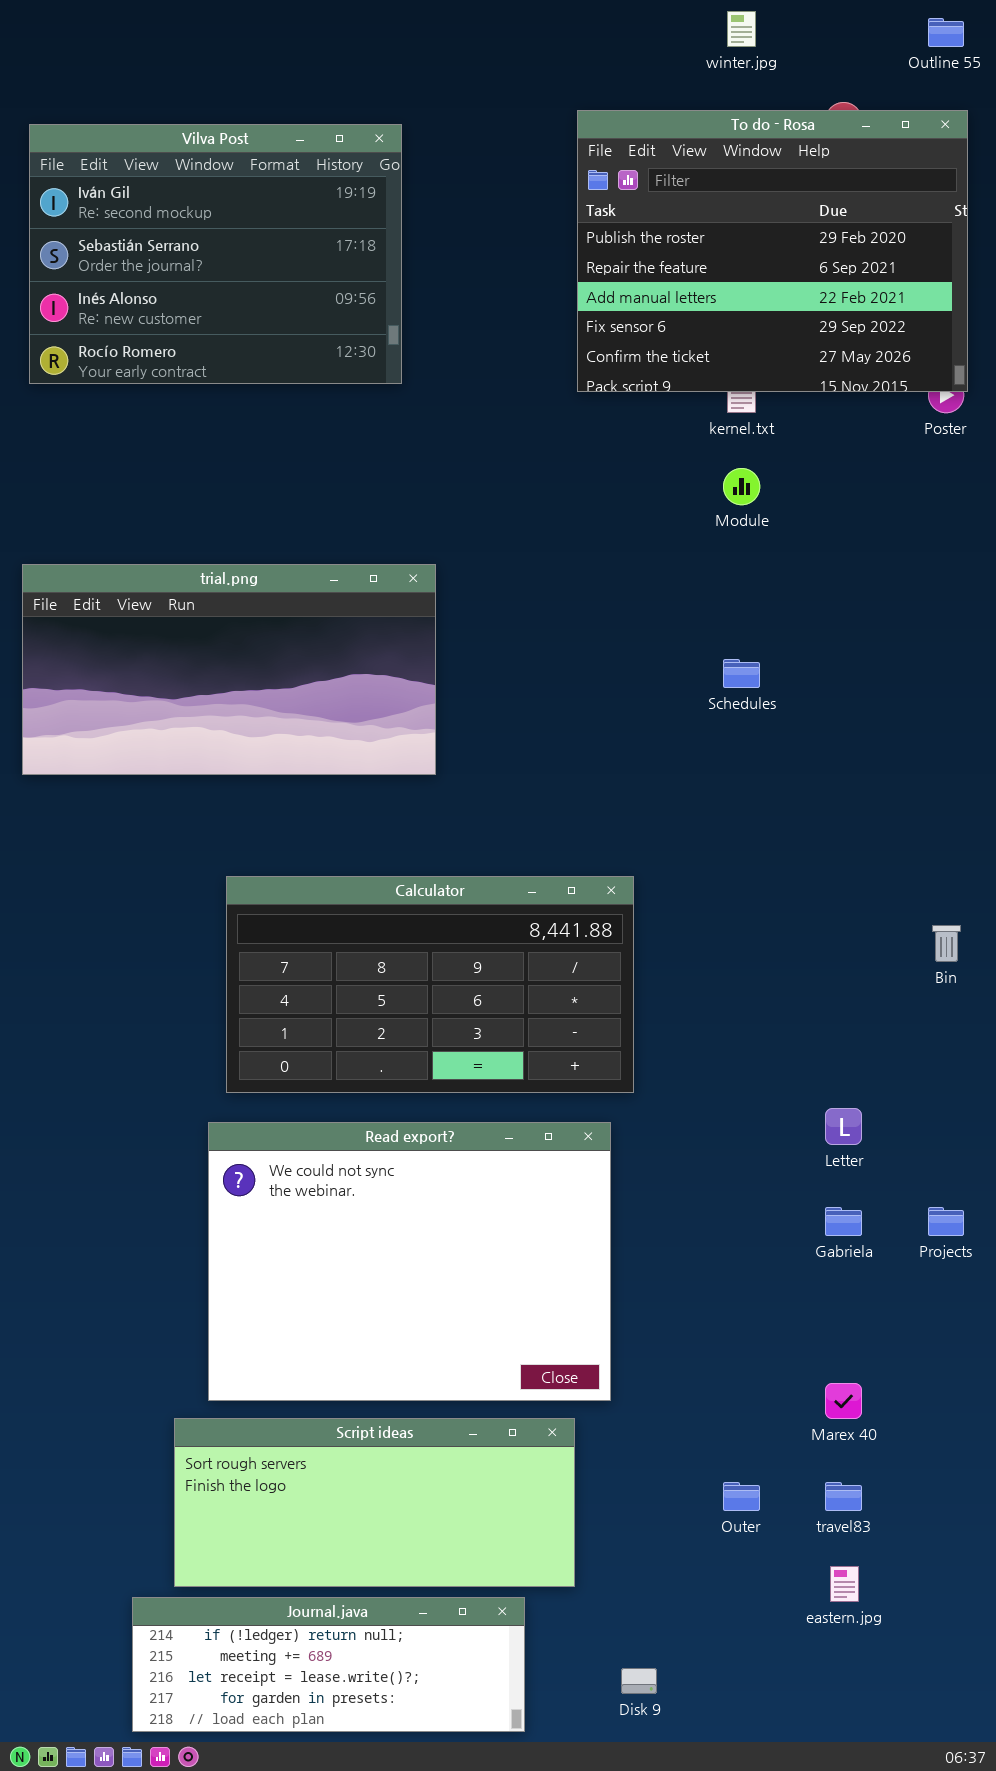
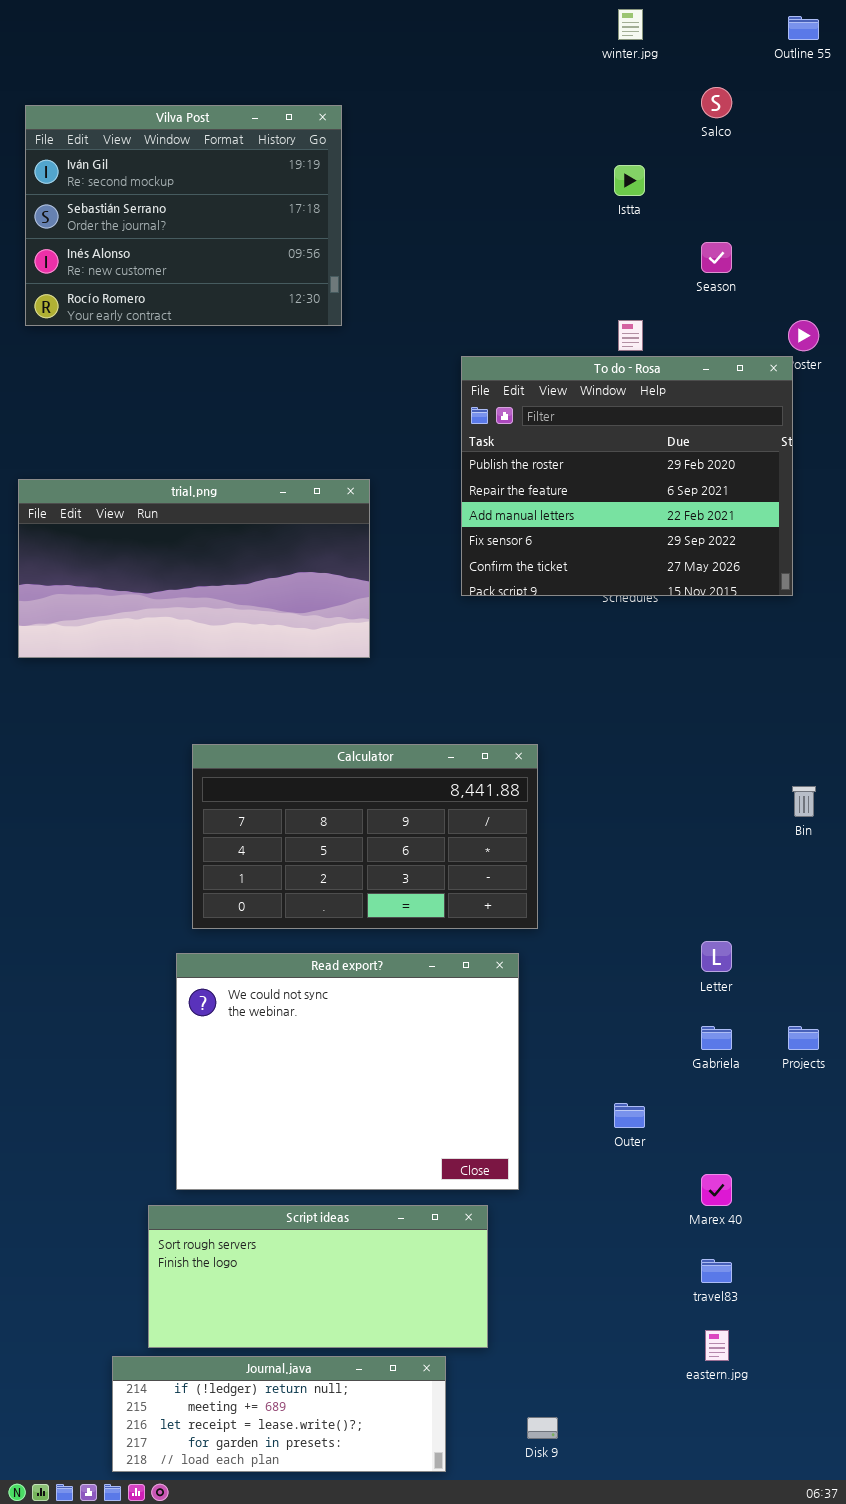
To do - Rosa: [577,110,968,392] -> [461,356,793,596], moved
Outer: [723,1482,760,1511] -> [614,1103,645,1128], moved

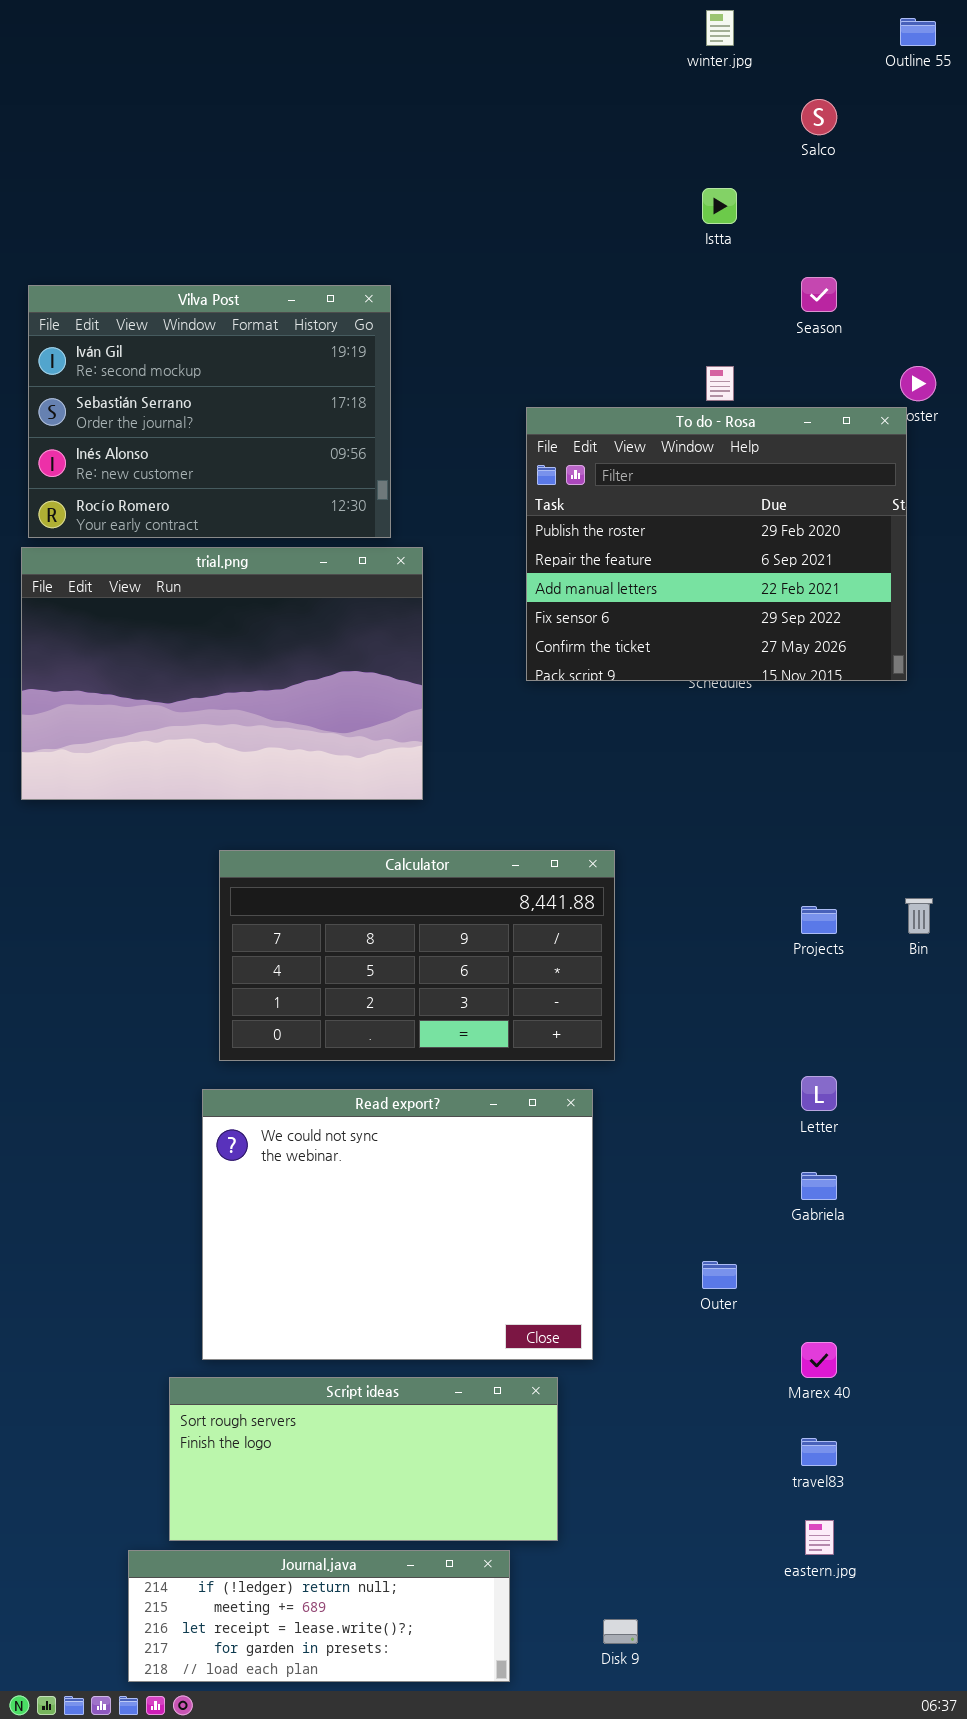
Vilva Post: [25,105,342,326] -> [28,285,391,538], moved
trial.png: [18,479,370,658] -> [21,547,423,800], resized
Projects: [788,1026,819,1050] -> [801,906,837,934], moved

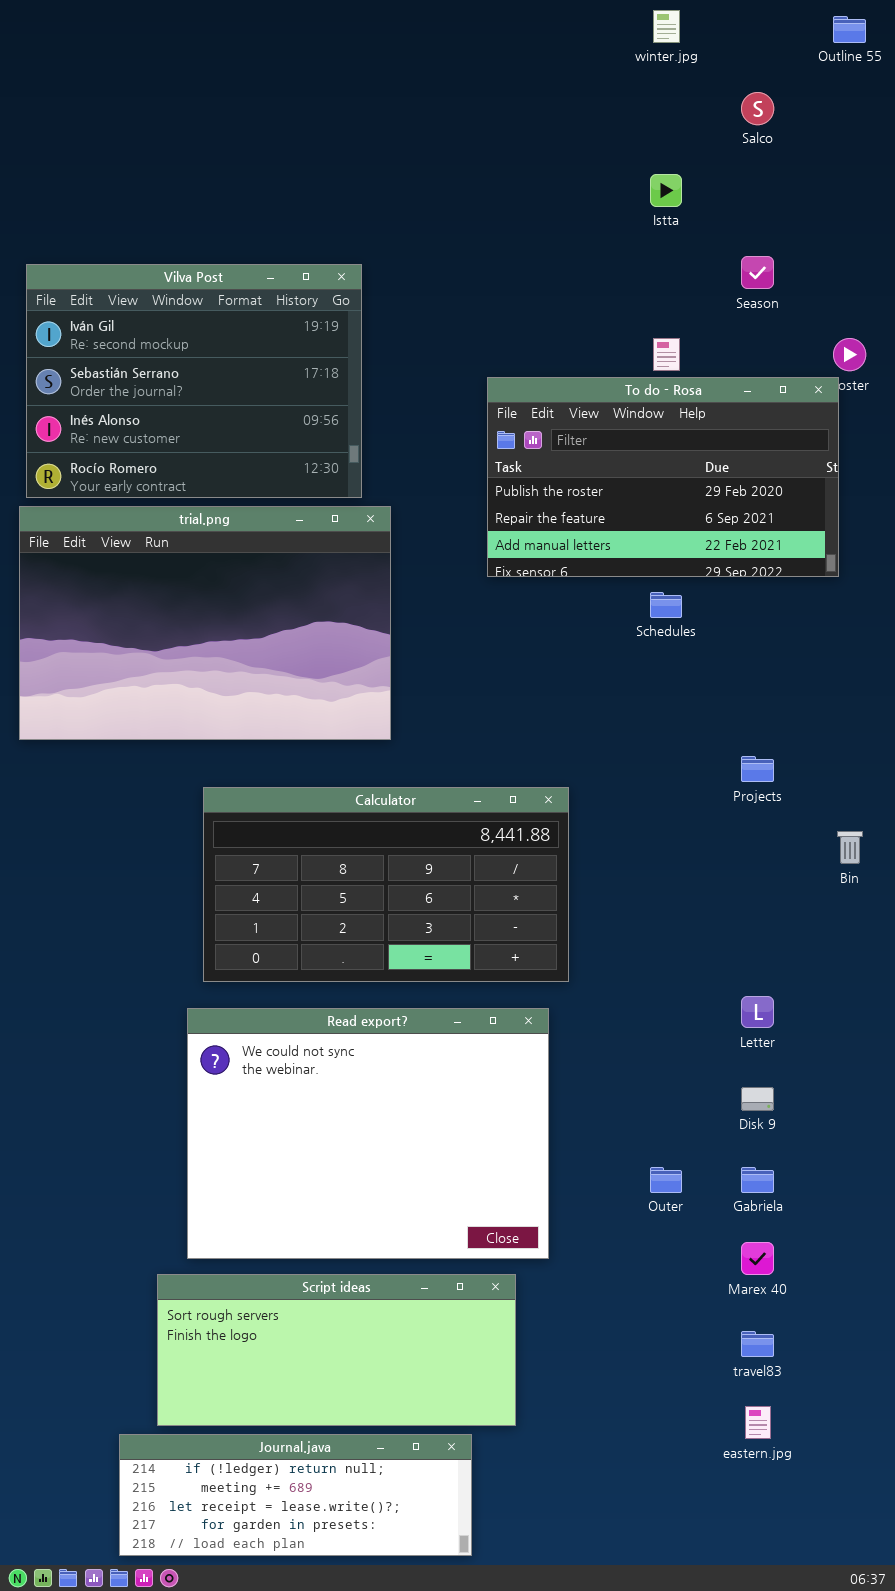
To do - Rosa: [526,407,907,681] -> [487,377,839,577], resized
Projects: [801,906,837,934] -> [741,756,774,782], moved
Gabriela: [801,1172,837,1200] -> [741,1167,774,1193], moved
Disk 9: [603,1619,638,1644] -> [741,1087,774,1111], moved

